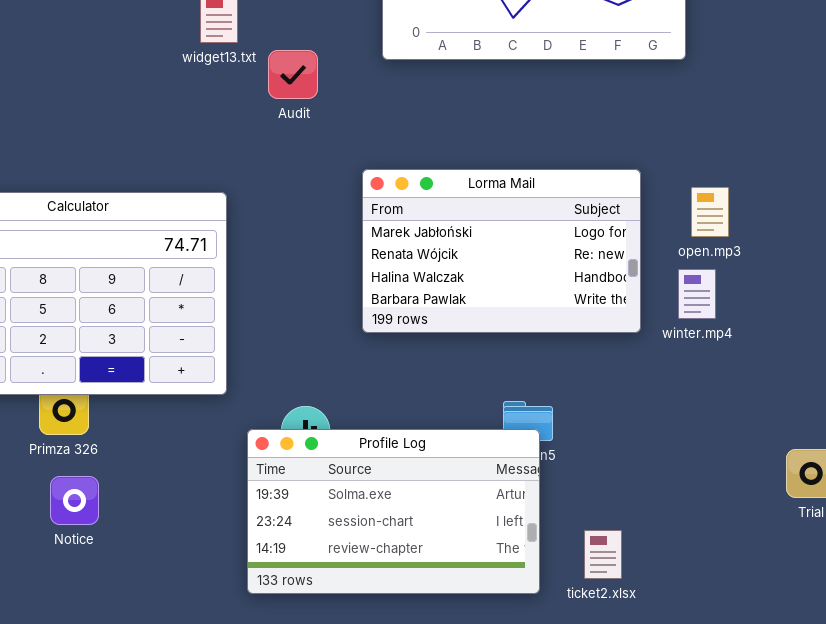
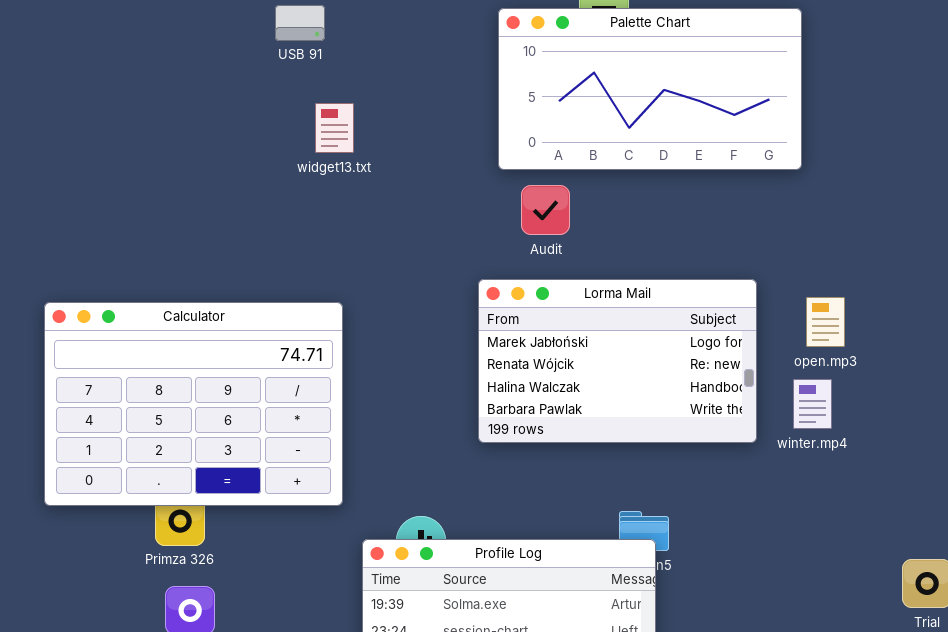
Audit: [268,50,318,99] -> [521,185,570,235], moved

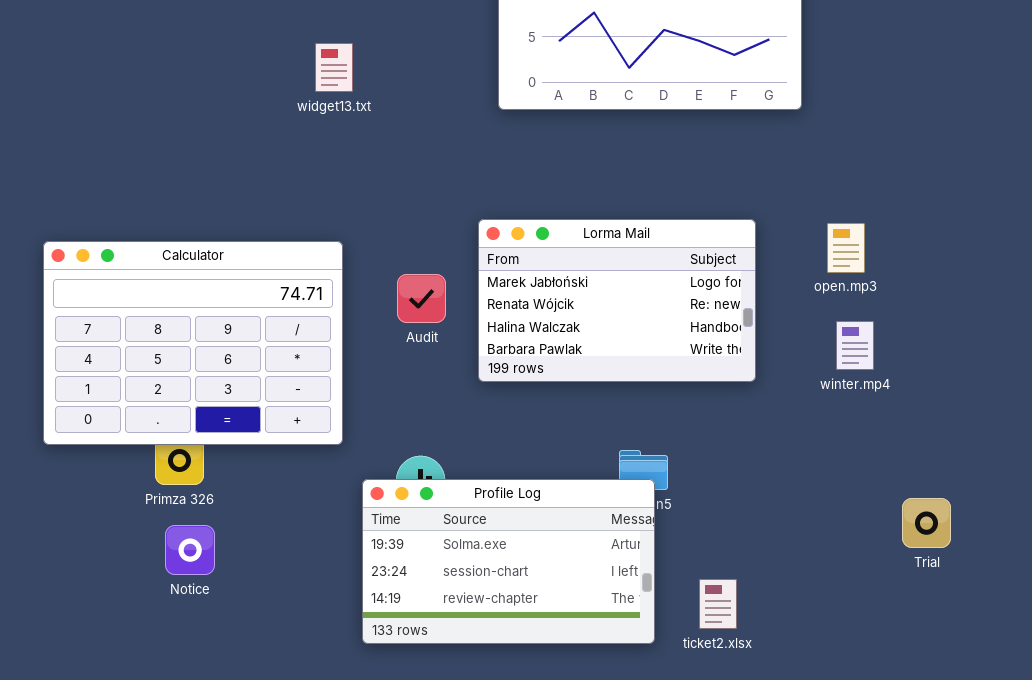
Audit: [521,185,570,235] -> [397,274,446,323], moved
open.mp3: [806,297,845,347] -> [827,223,865,273], moved
winter.mp4: [793,379,832,429] -> [836,321,874,370], moved

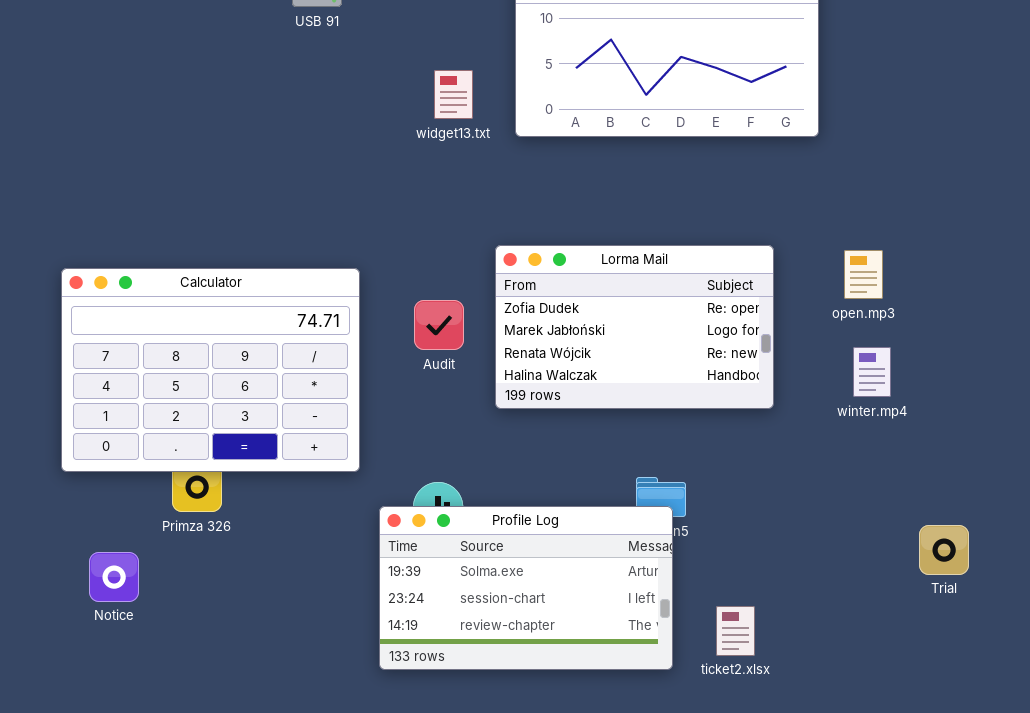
widget13.txt: [315,43,353,92] -> [434,70,473,119], moved
Lorma Mail: [478,219,756,382] -> [495,245,774,409], scrolled up 1 row
Notice: [165,525,215,575] -> [89,552,139,602], moved

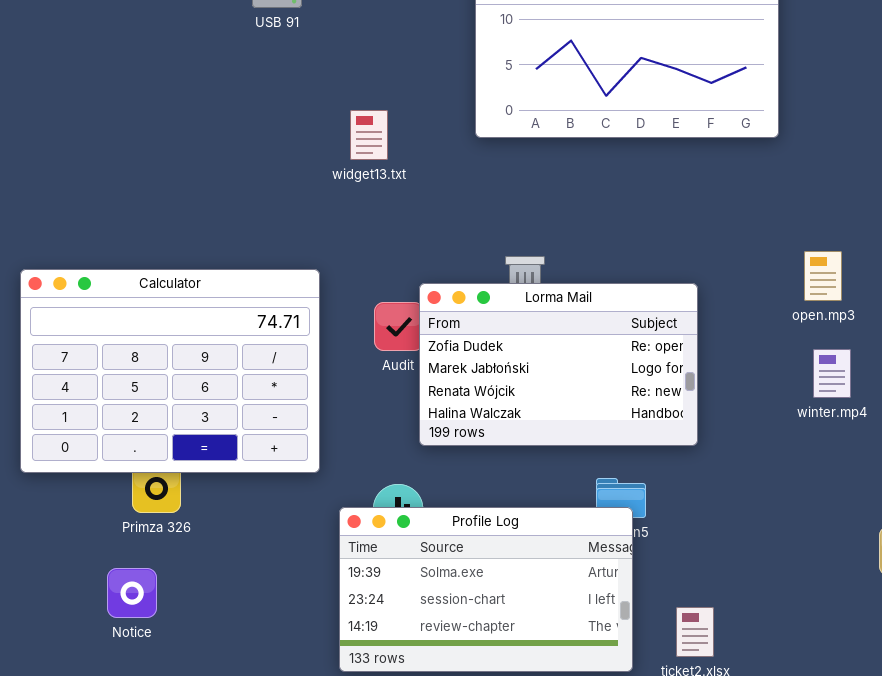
widget13.txt: [434,70,473,119] -> [350,110,388,160], moved
Lorma Mail: [495,245,774,409] -> [419,283,698,446], moved
Notice: [89,552,139,602] -> [107,568,157,618], moved

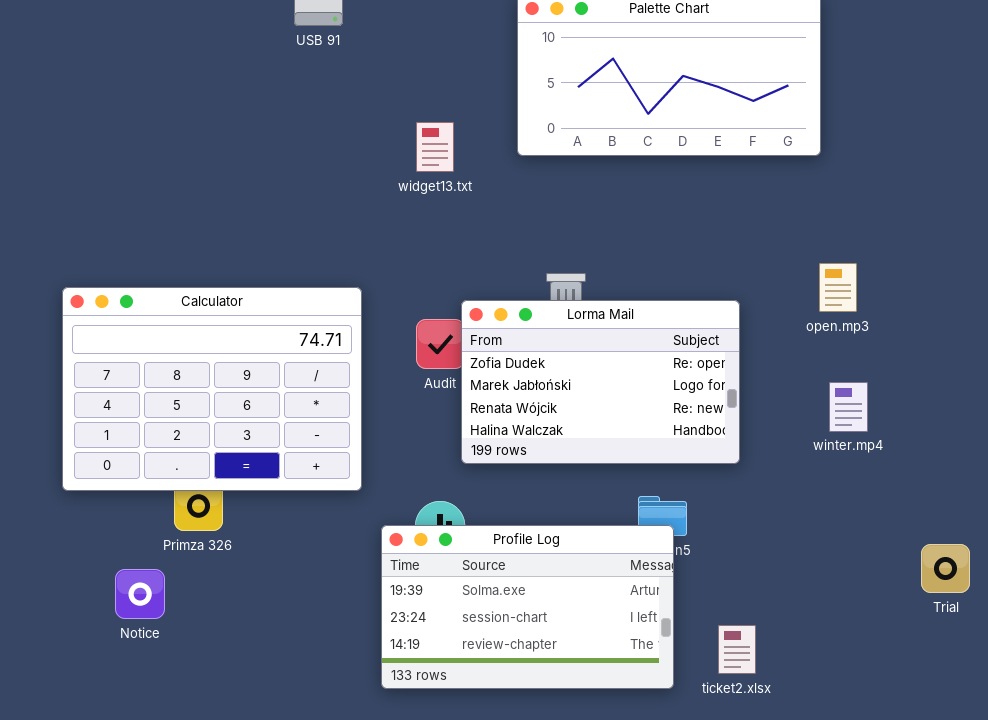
widget13.txt: [350,110,388,160] -> [416,122,454,172], moved
open.mp3: [804,251,842,301] -> [819,263,857,312], moved
winter.mp4: [813,349,851,398] -> [829,382,868,432], moved
Notice: [107,568,157,618] -> [115,569,165,619], moved

